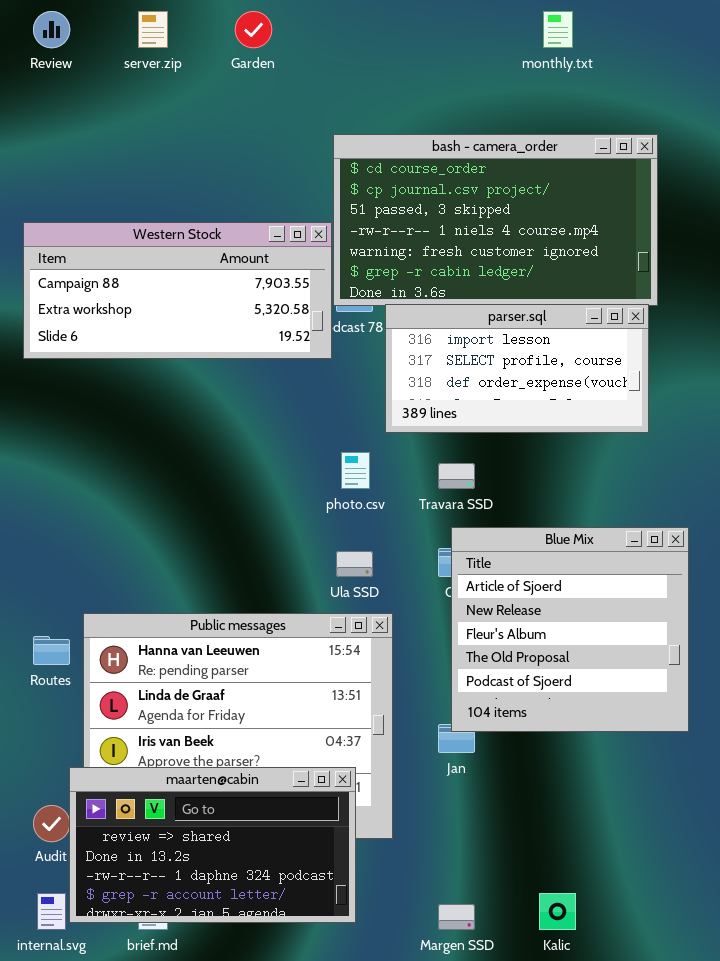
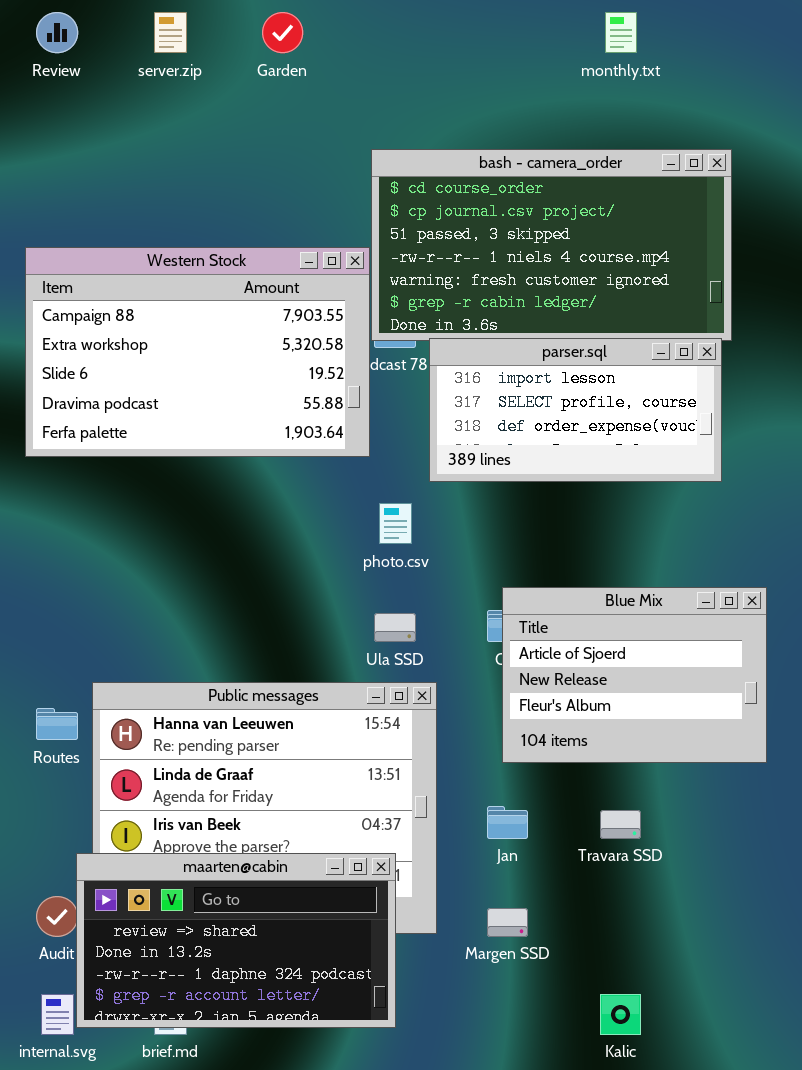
Western Stock: [23,222,332,359] -> [25,247,370,457], resized
Travara SSD: [438,463,475,489] -> [600,810,641,839], moved
Blue Mix: [451,527,689,732] -> [502,587,767,763], resized
Margen SSD: [438,904,475,930] -> [487,908,528,937], moved

